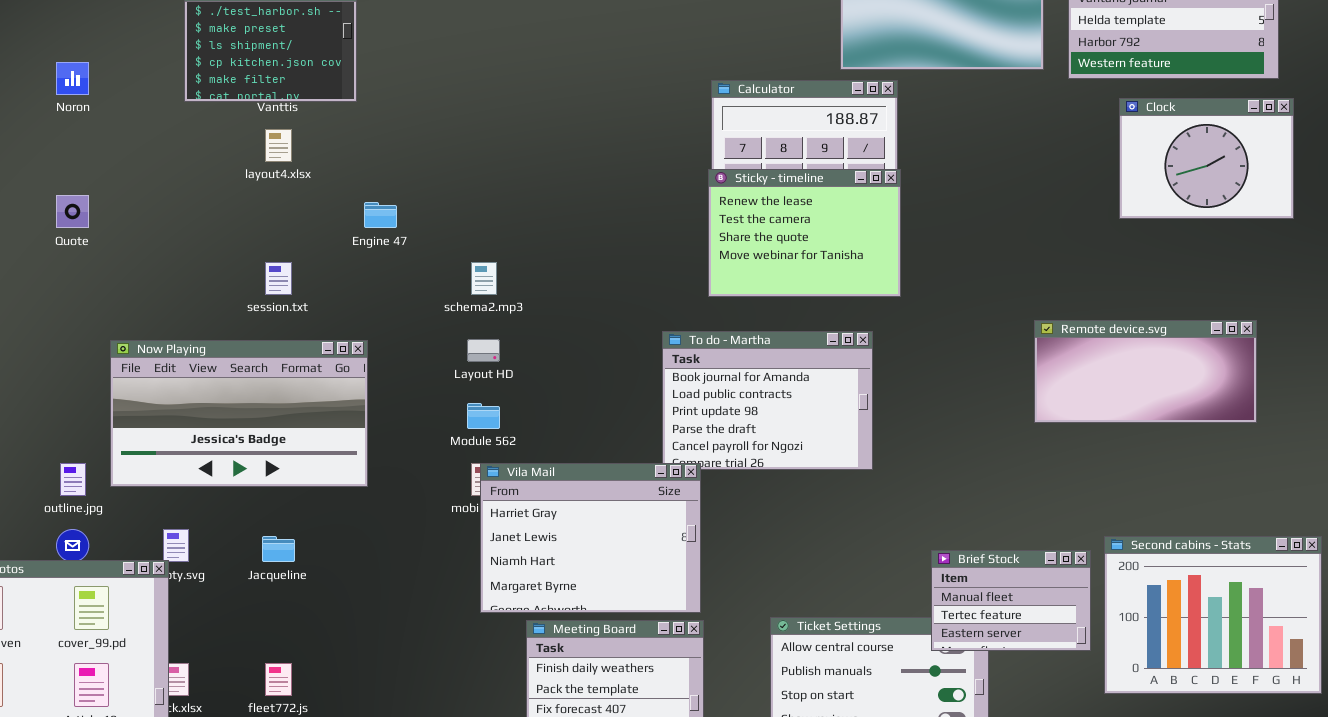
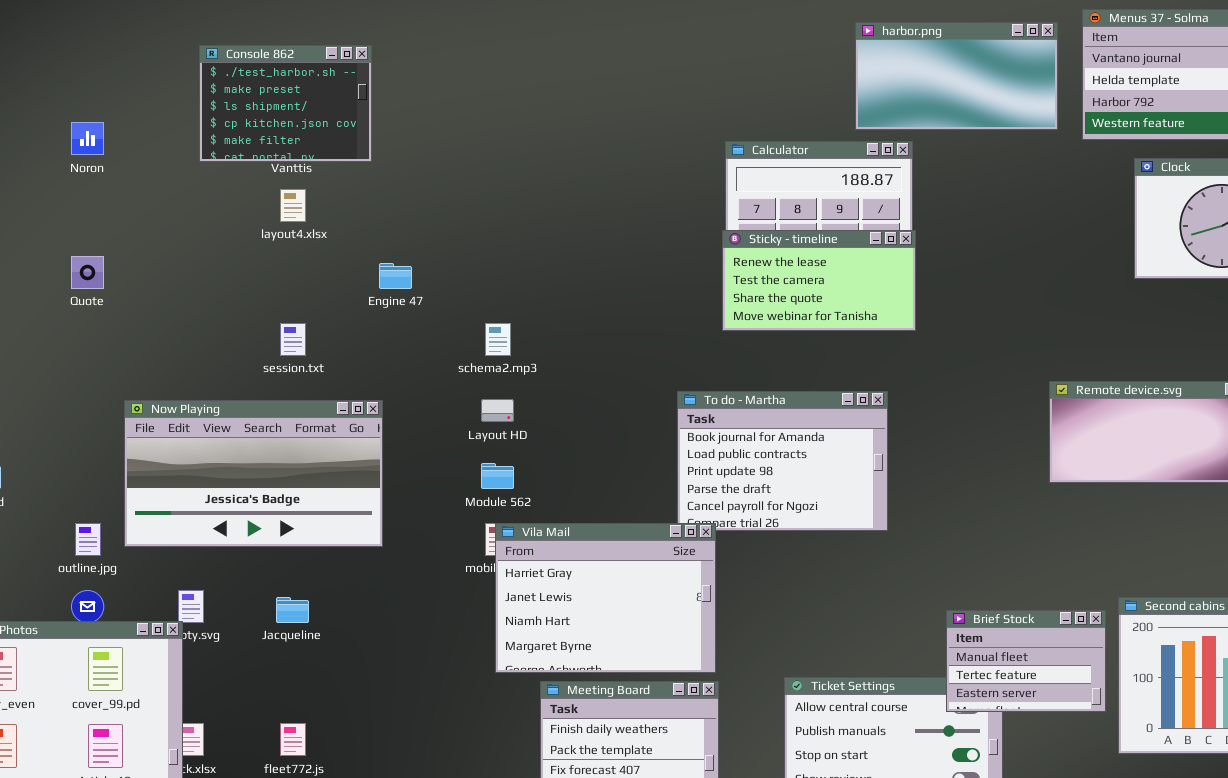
Sticky - timeline: [708,169,901,297] -> [722,230,916,331], resized

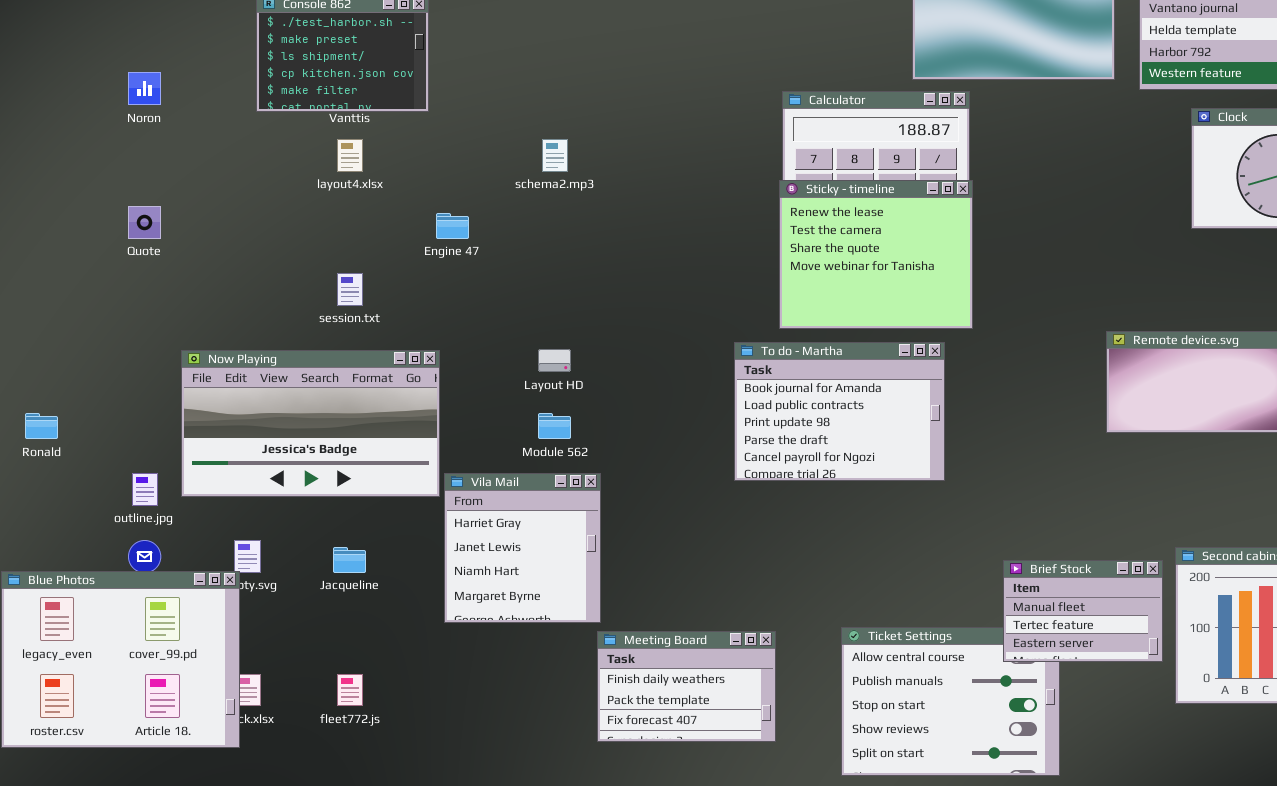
Sticky - timeline: [722,230,916,331] -> [779,180,973,329], resized
schema2.mp3: [485,323,511,356] -> [542,139,568,172], moved
Vila Mail: [495,523,716,673] -> [444,473,601,623], moved, resized

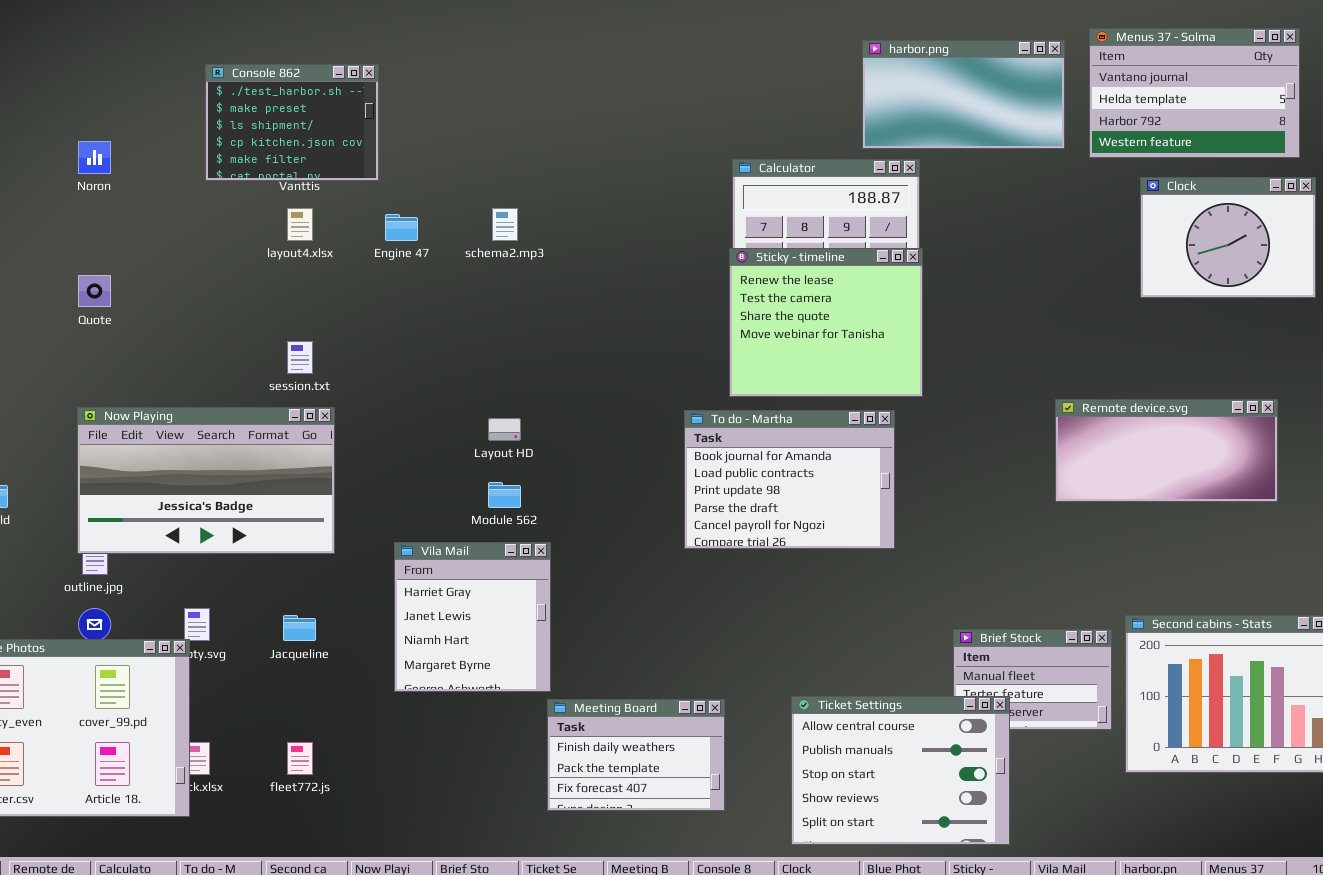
Engine 47: [436,213,469,239] -> [385,214,418,241], moved
Now Playing: [181,350,440,497] -> [77,407,335,554], moved
Ticket Settings: [841,627,1060,776] -> [791,696,1010,845], raised

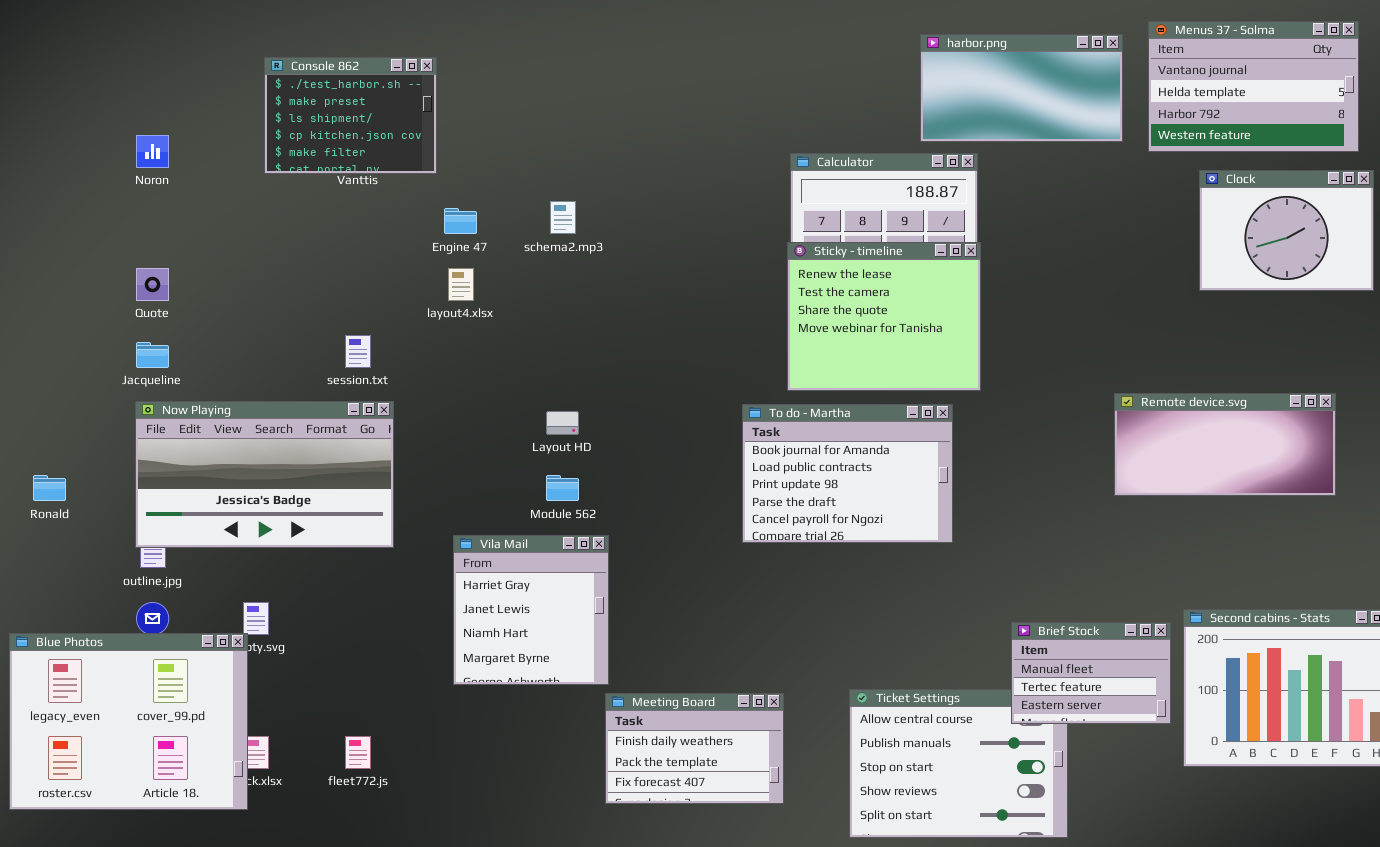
layout4.xlsx: [287,208,313,241] -> [448,268,474,301], moved
Jacqueline: [283,615,316,641] -> [136,342,169,368], moved
Brief Stock: [953,629,1112,730] -> [1011,622,1171,724], raised

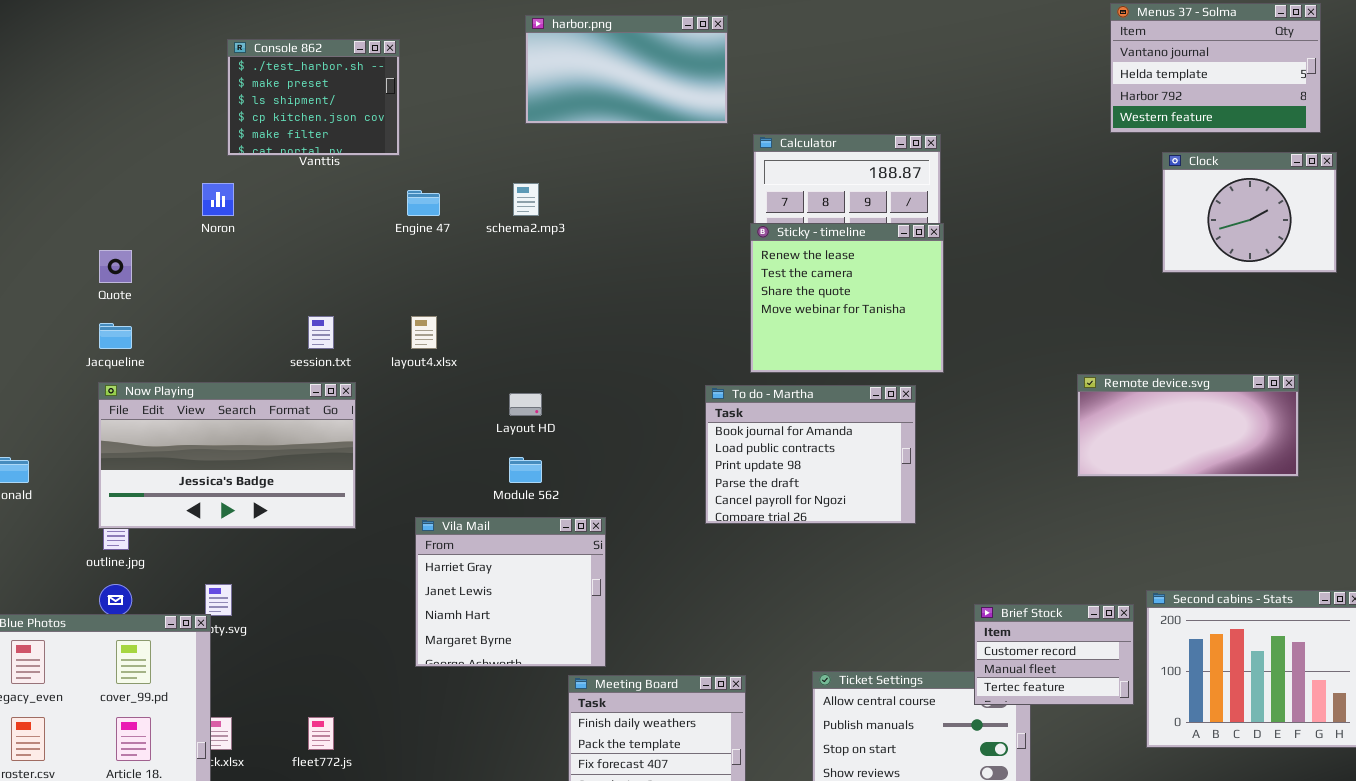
harbor.png: [920,34,1123,142] -> [525,15,728,124], moved
Noron: [136,135,169,168] -> [202,183,234,216], moved
layout4.xlsx: [448,268,474,301] -> [411,316,437,349], moved
Vila Mail: [453,535,609,685] -> [415,517,606,667], resized
Brief Stock: [1011,622,1171,724] -> [974,604,1134,705], scrolled up 1 row

